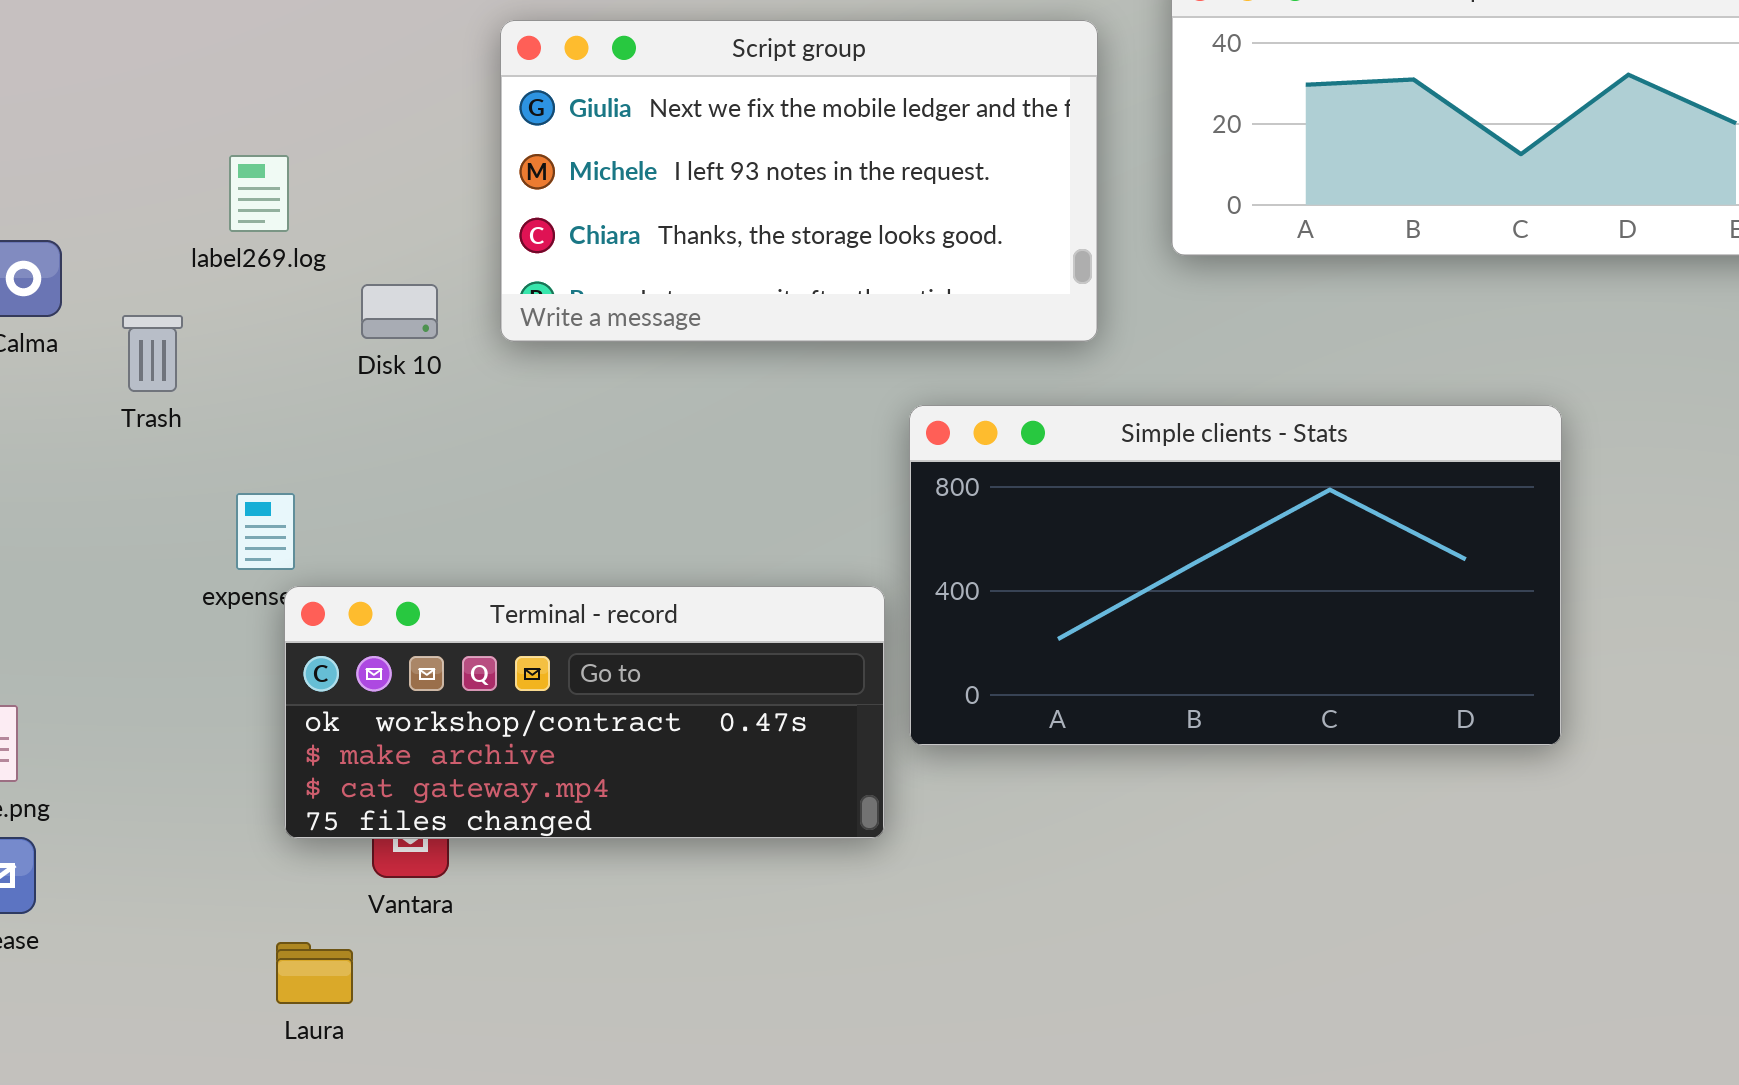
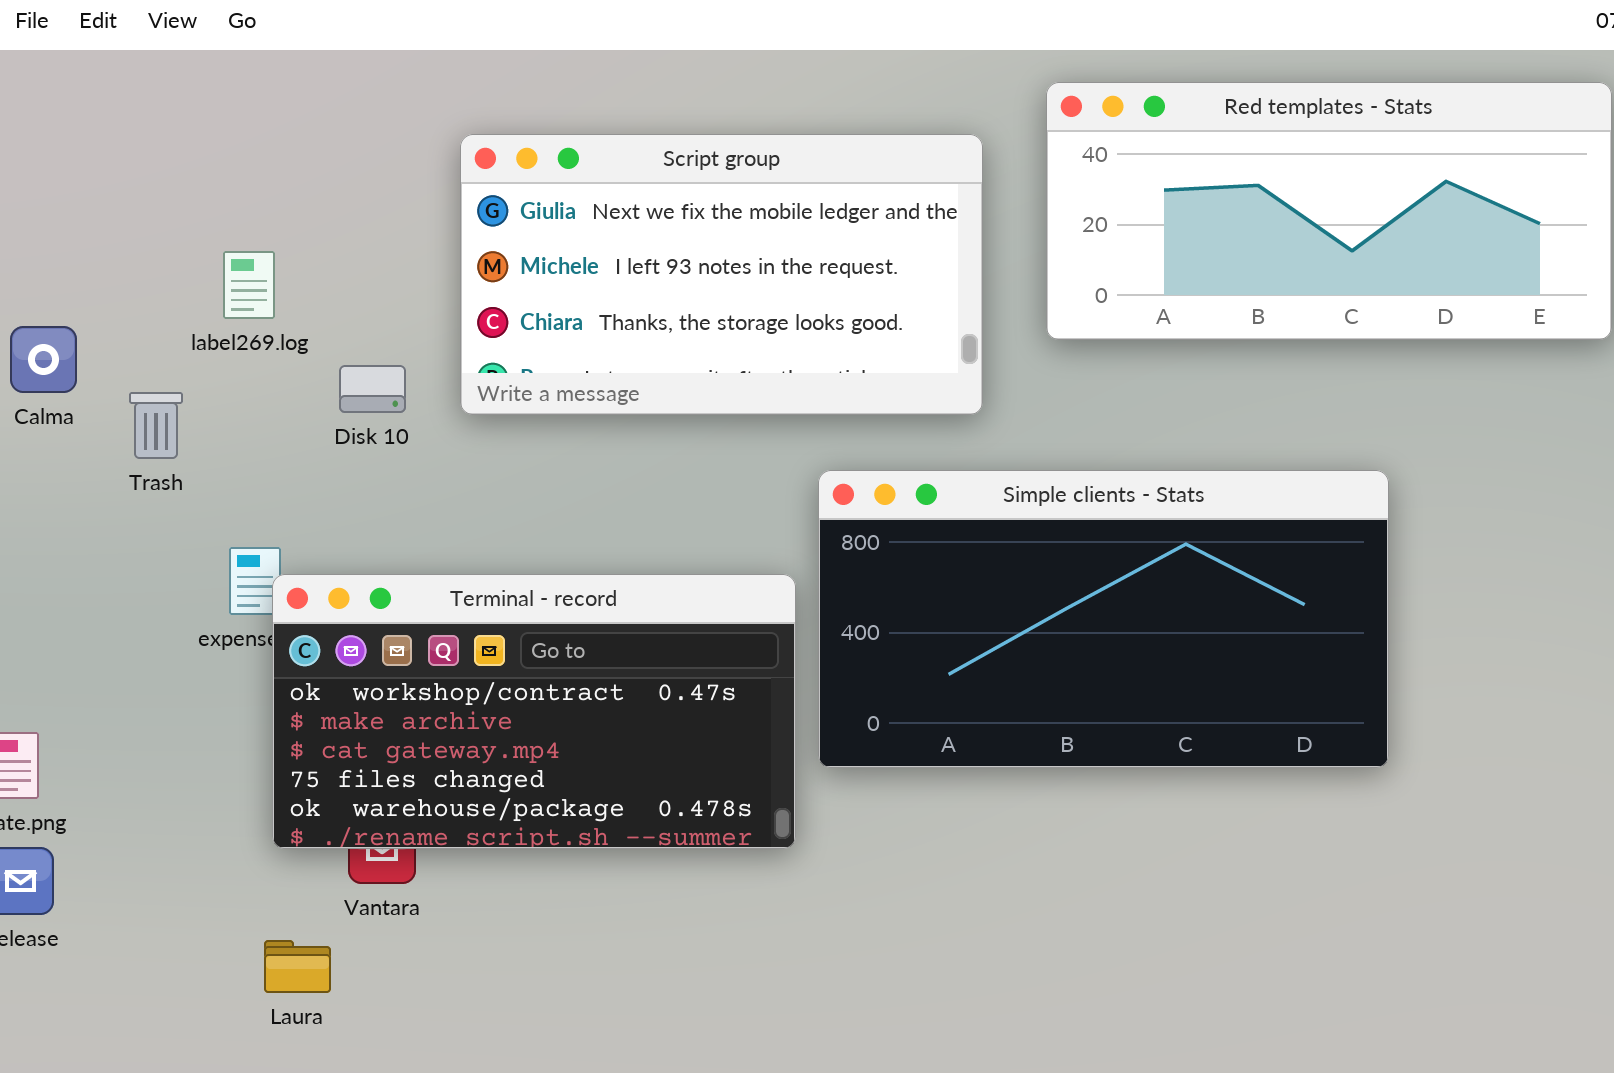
Terminal - record: [284,586,885,839] -> [272,574,796,849], resized

